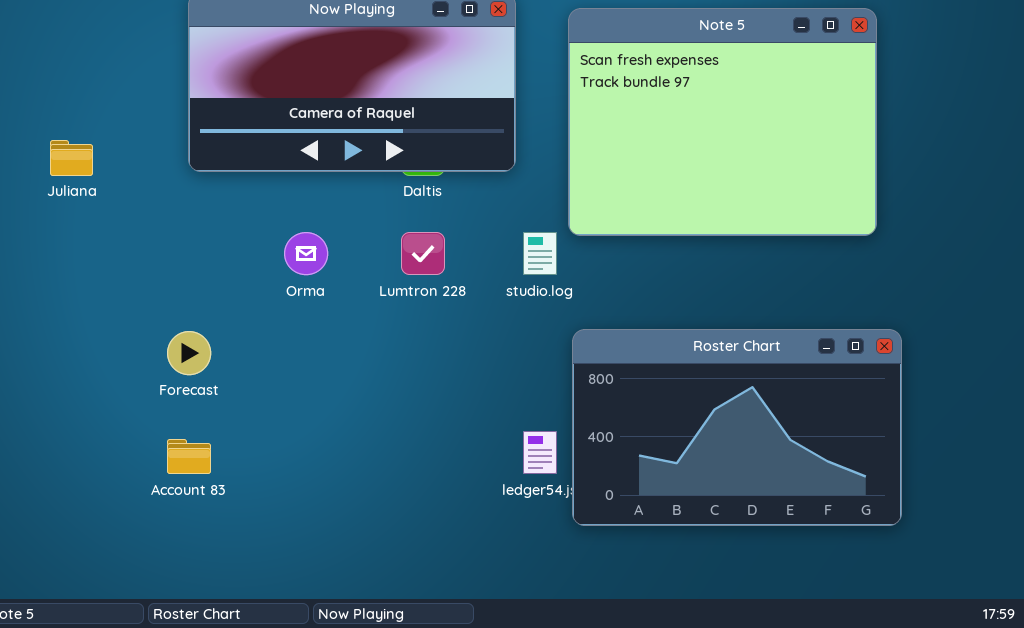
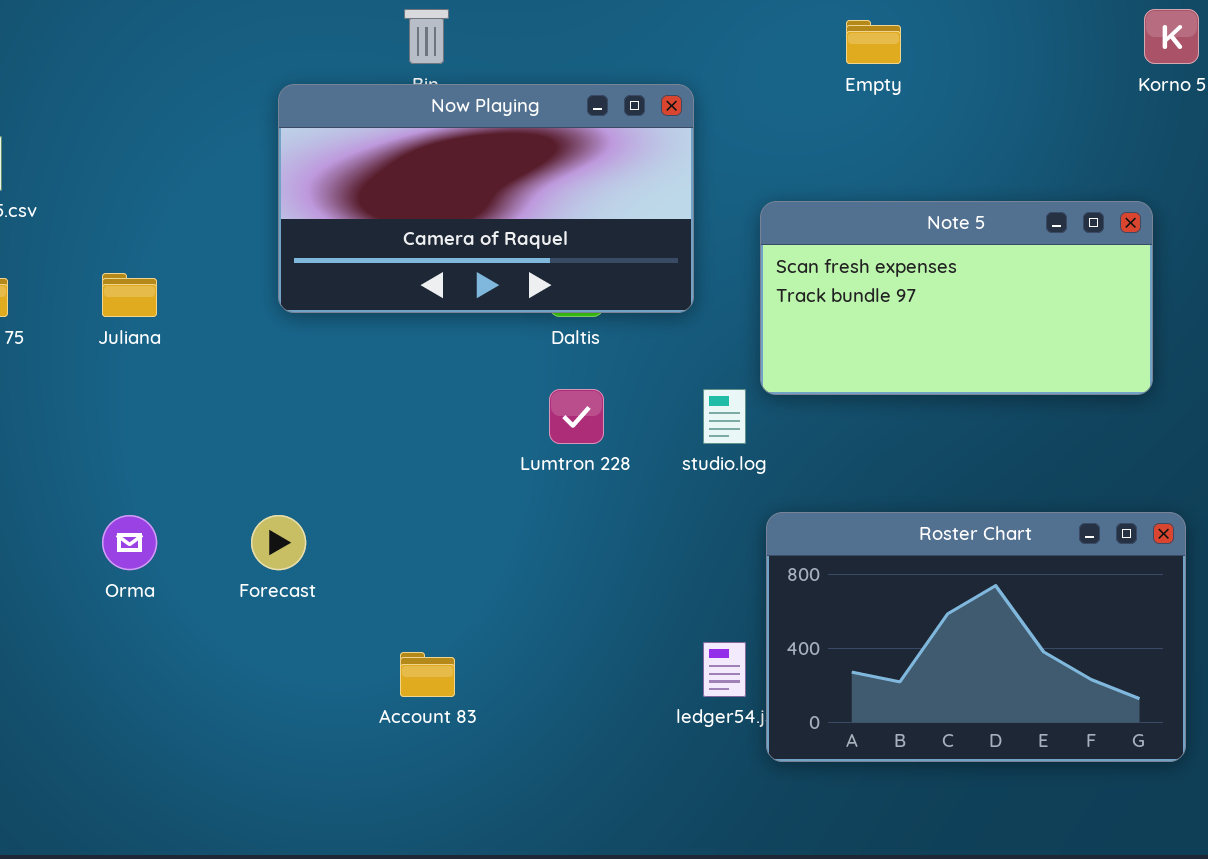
Note 5: [568,8,877,236] -> [760,201,1153,395], resized
Orma: [284,232,328,275] -> [102,515,157,570], moved
Account 83: [167,439,211,474] -> [400,652,455,697], moved

